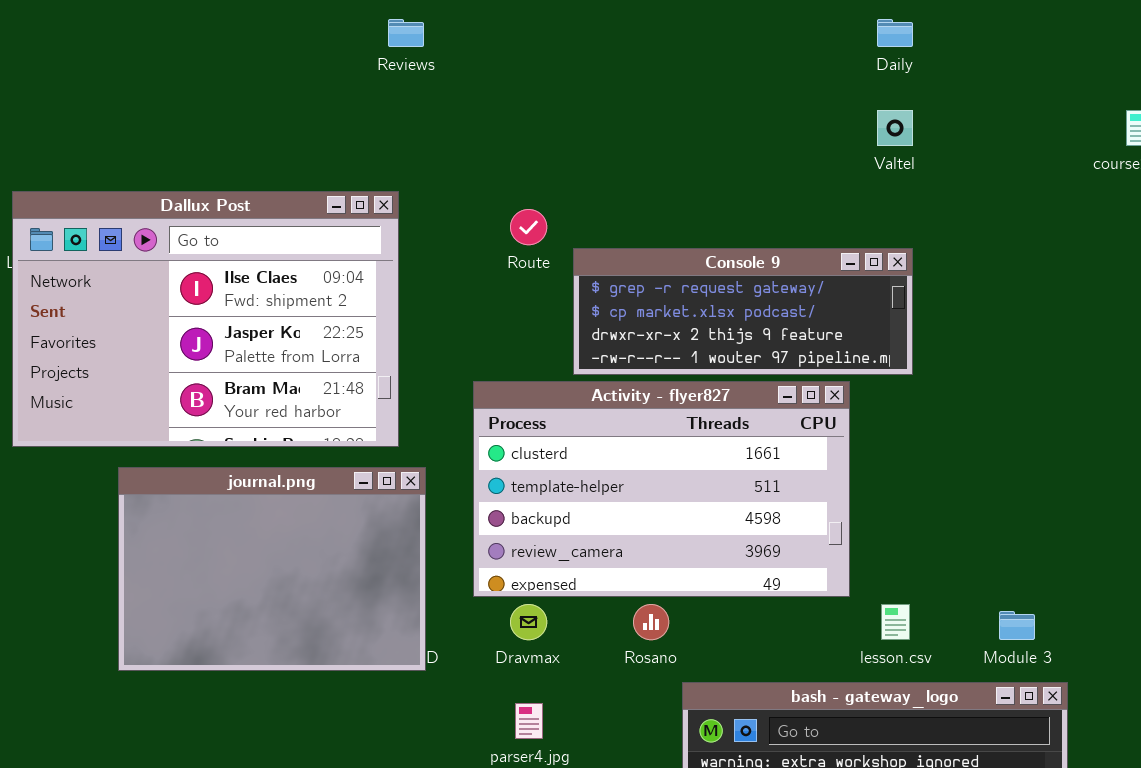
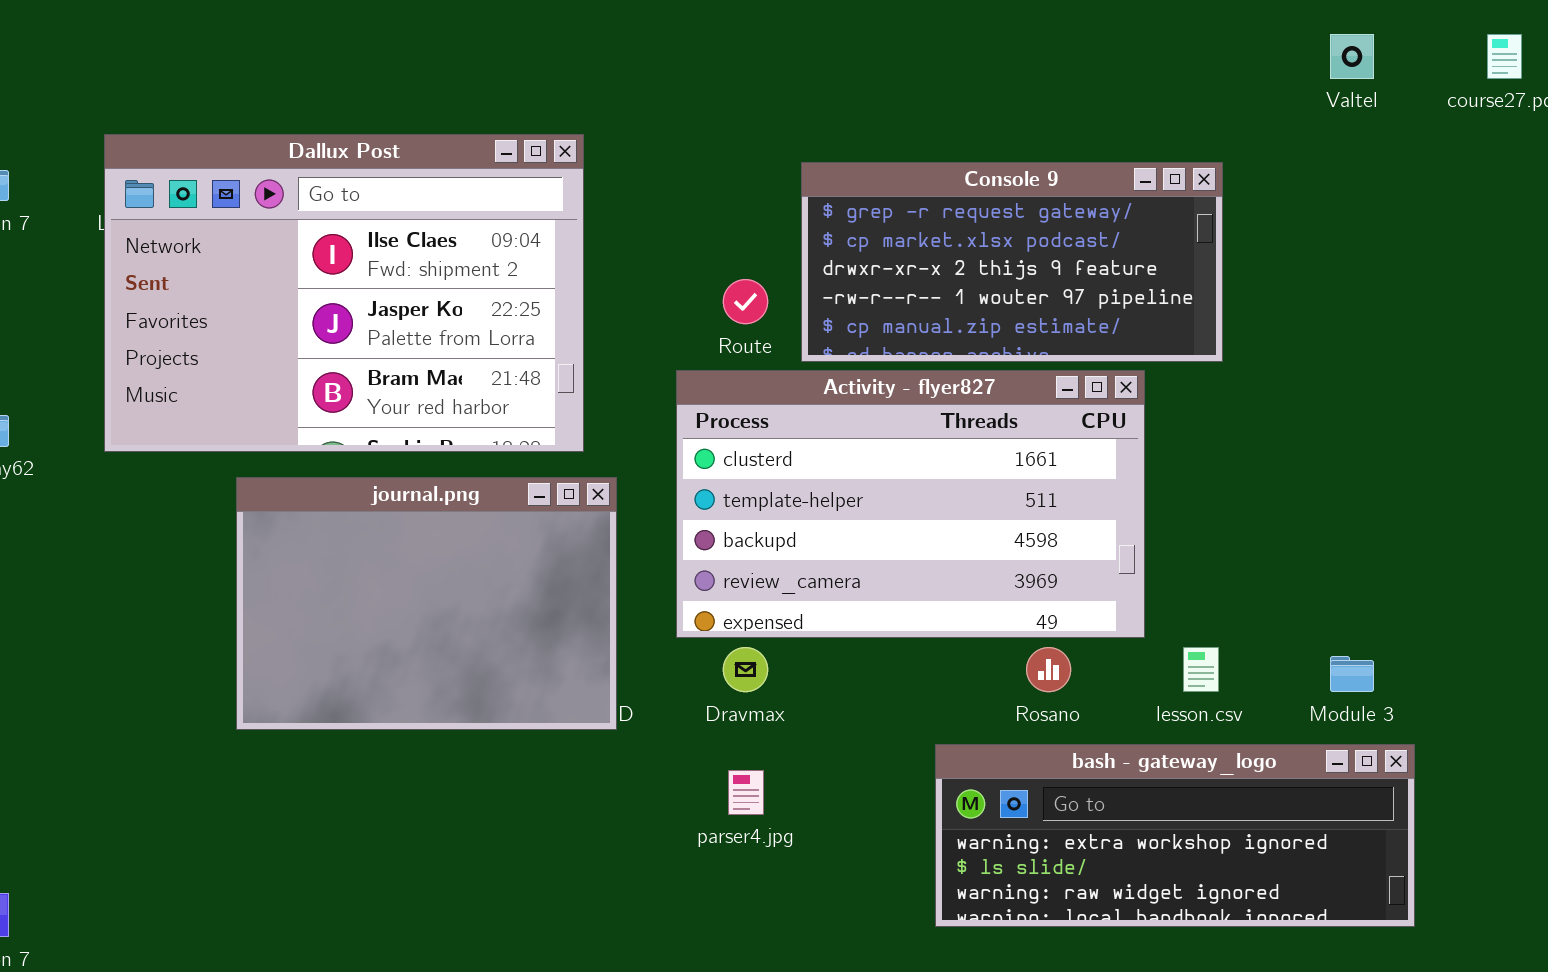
Valtel: [877,110,913,146] -> [1330,34,1374,79], moved
Route: [510,209,547,245] -> [723,279,768,324], moved
Console 9: [573,248,913,375] -> [801,162,1223,362], resized
Rosano: [633,604,669,640] -> [1026,647,1071,692], moved

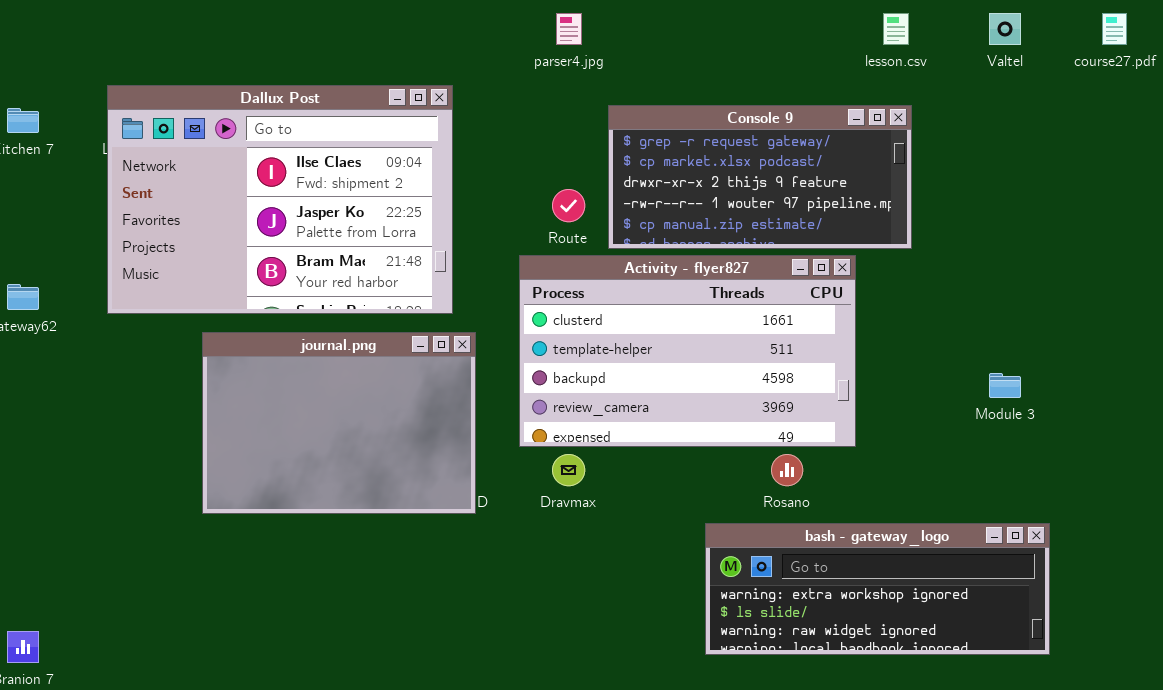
lesson.csv: [1183,647,1219,692] -> [883,13,909,45], moved
Module 3: [1330,656,1374,692] -> [989,373,1021,398], moved
parser4.jpg: [728,770,764,815] -> [556,13,582,45], moved

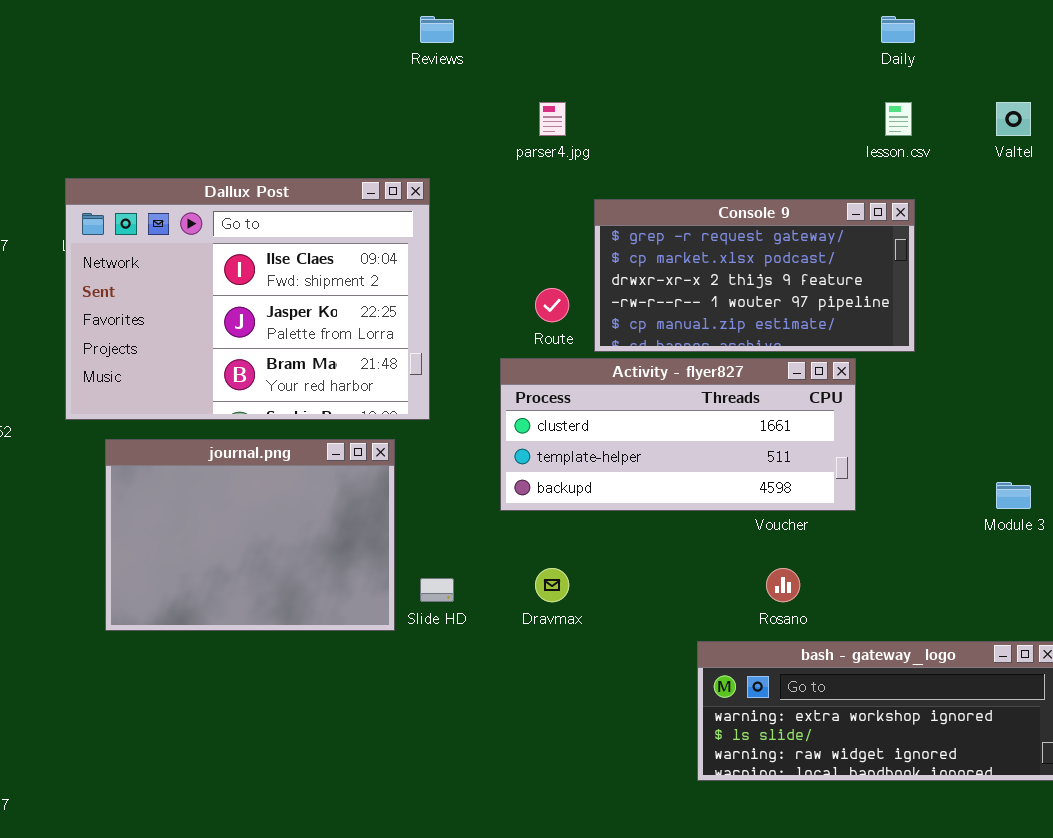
Activity - flyer827: [519,255,856,447] -> [500,358,856,511], resized
journal.png: [202,332,476,514] -> [105,439,395,631], moved

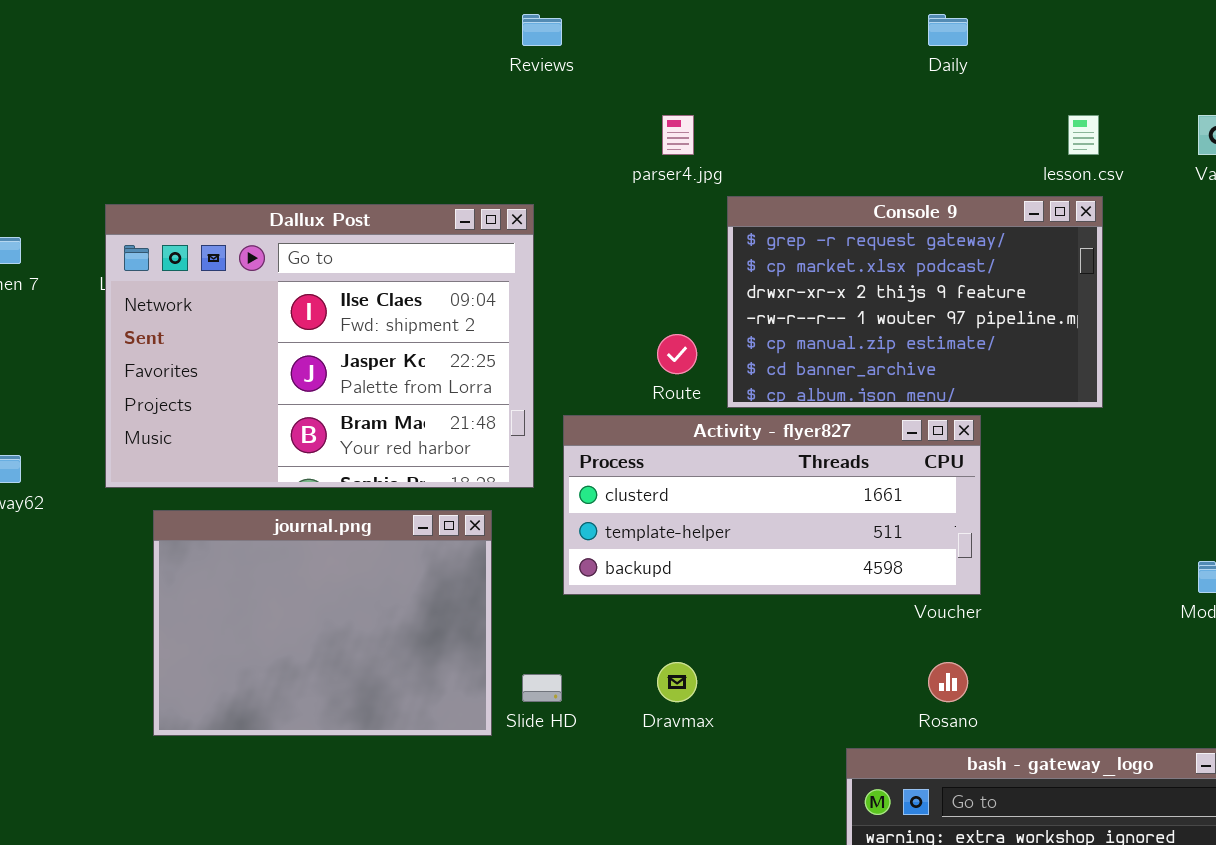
Daily: [881,16,915,43] -> [928,14,968,46], moved
Console 9: [594,199,915,352] -> [727,196,1103,408], resized
Activity - flyer827: [500,358,856,511] -> [563,415,981,595], moved

